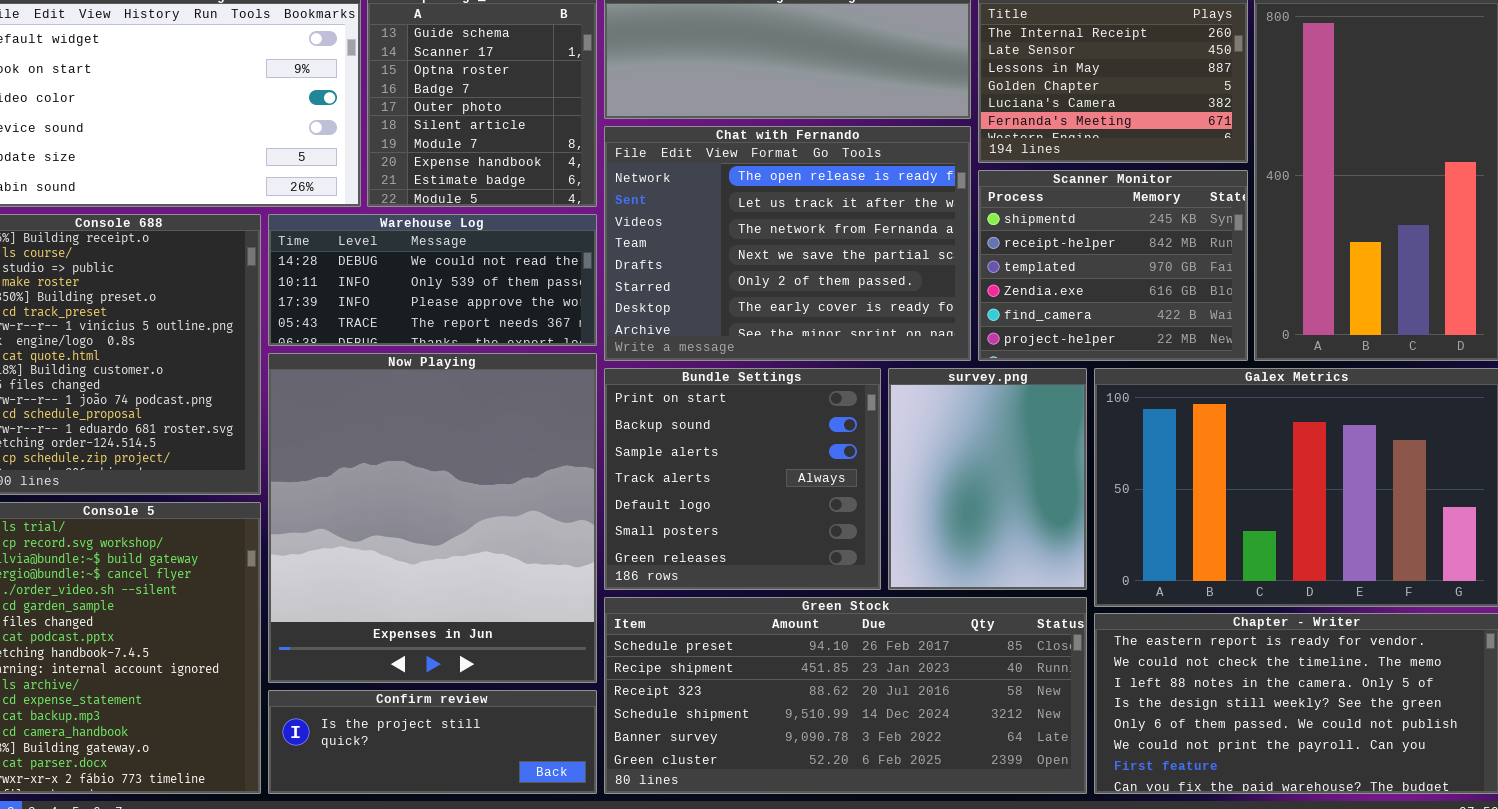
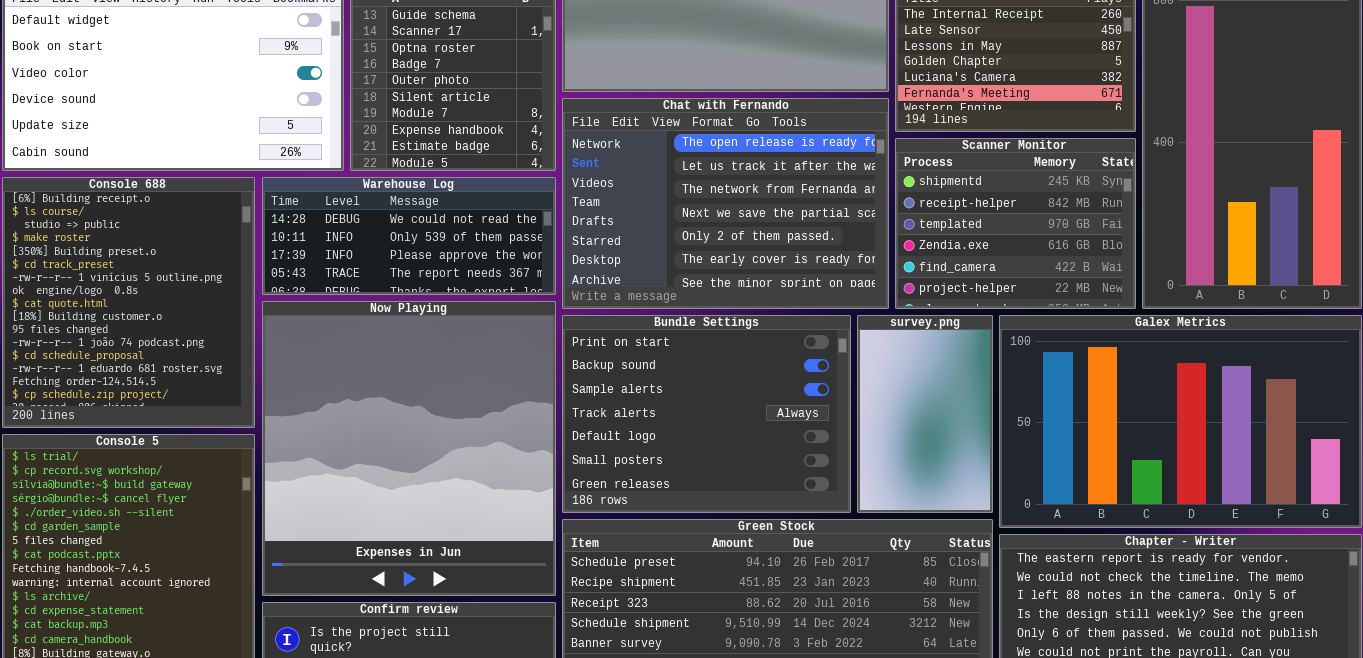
Bundle Settings: [604,368,881,590] -> [562,315,851,513], resized
survey.png: [888,368,1087,590] -> [857,315,993,513], resized

